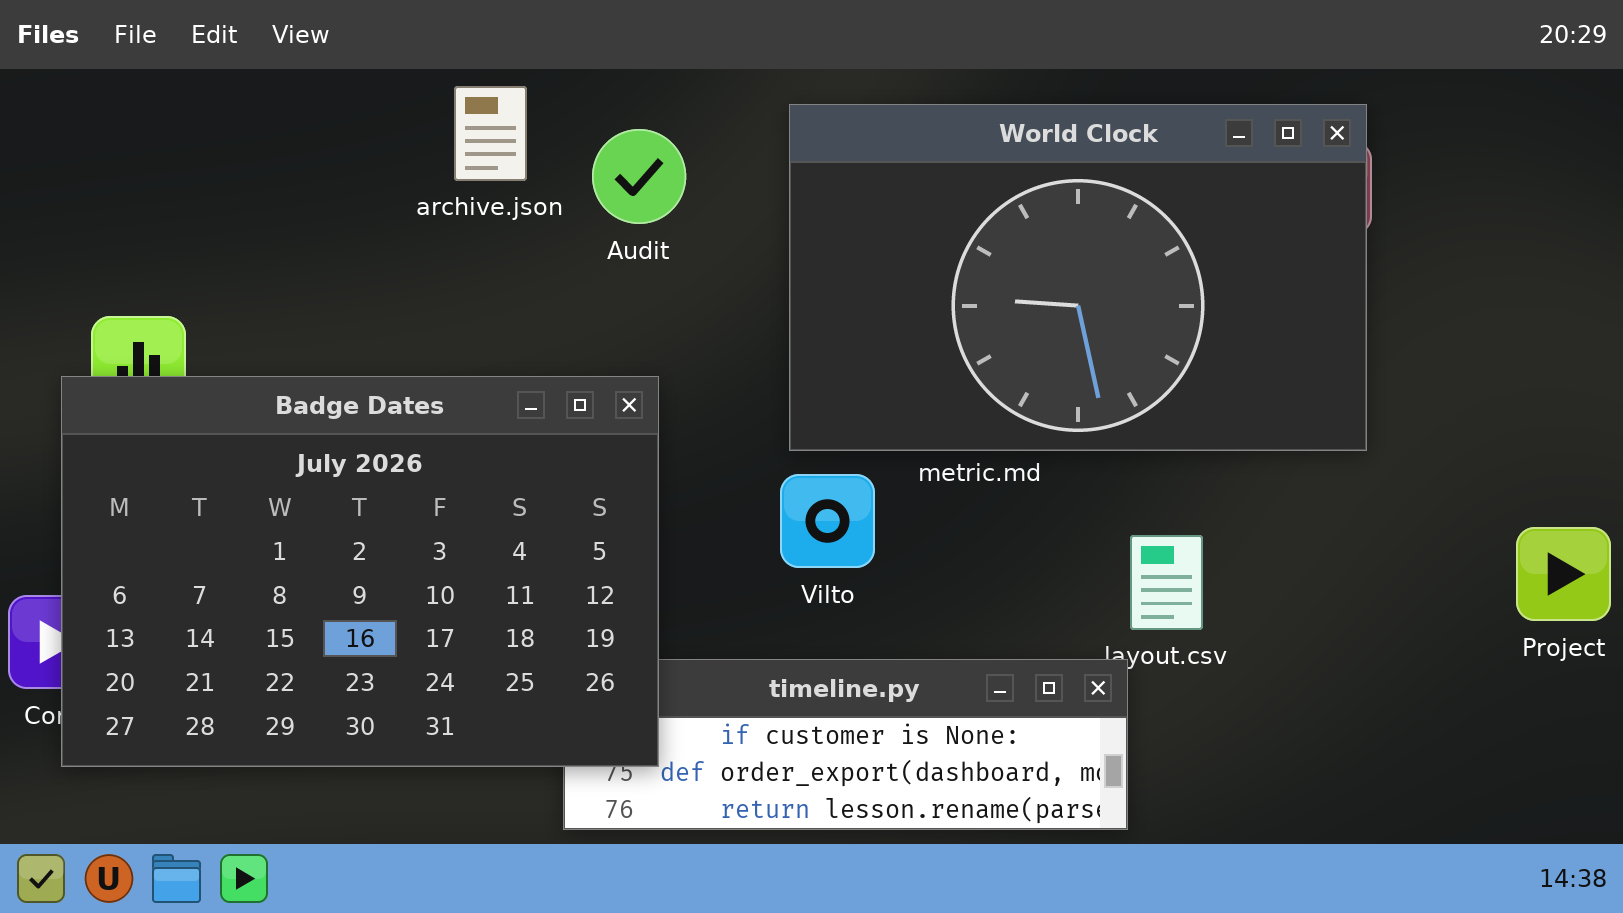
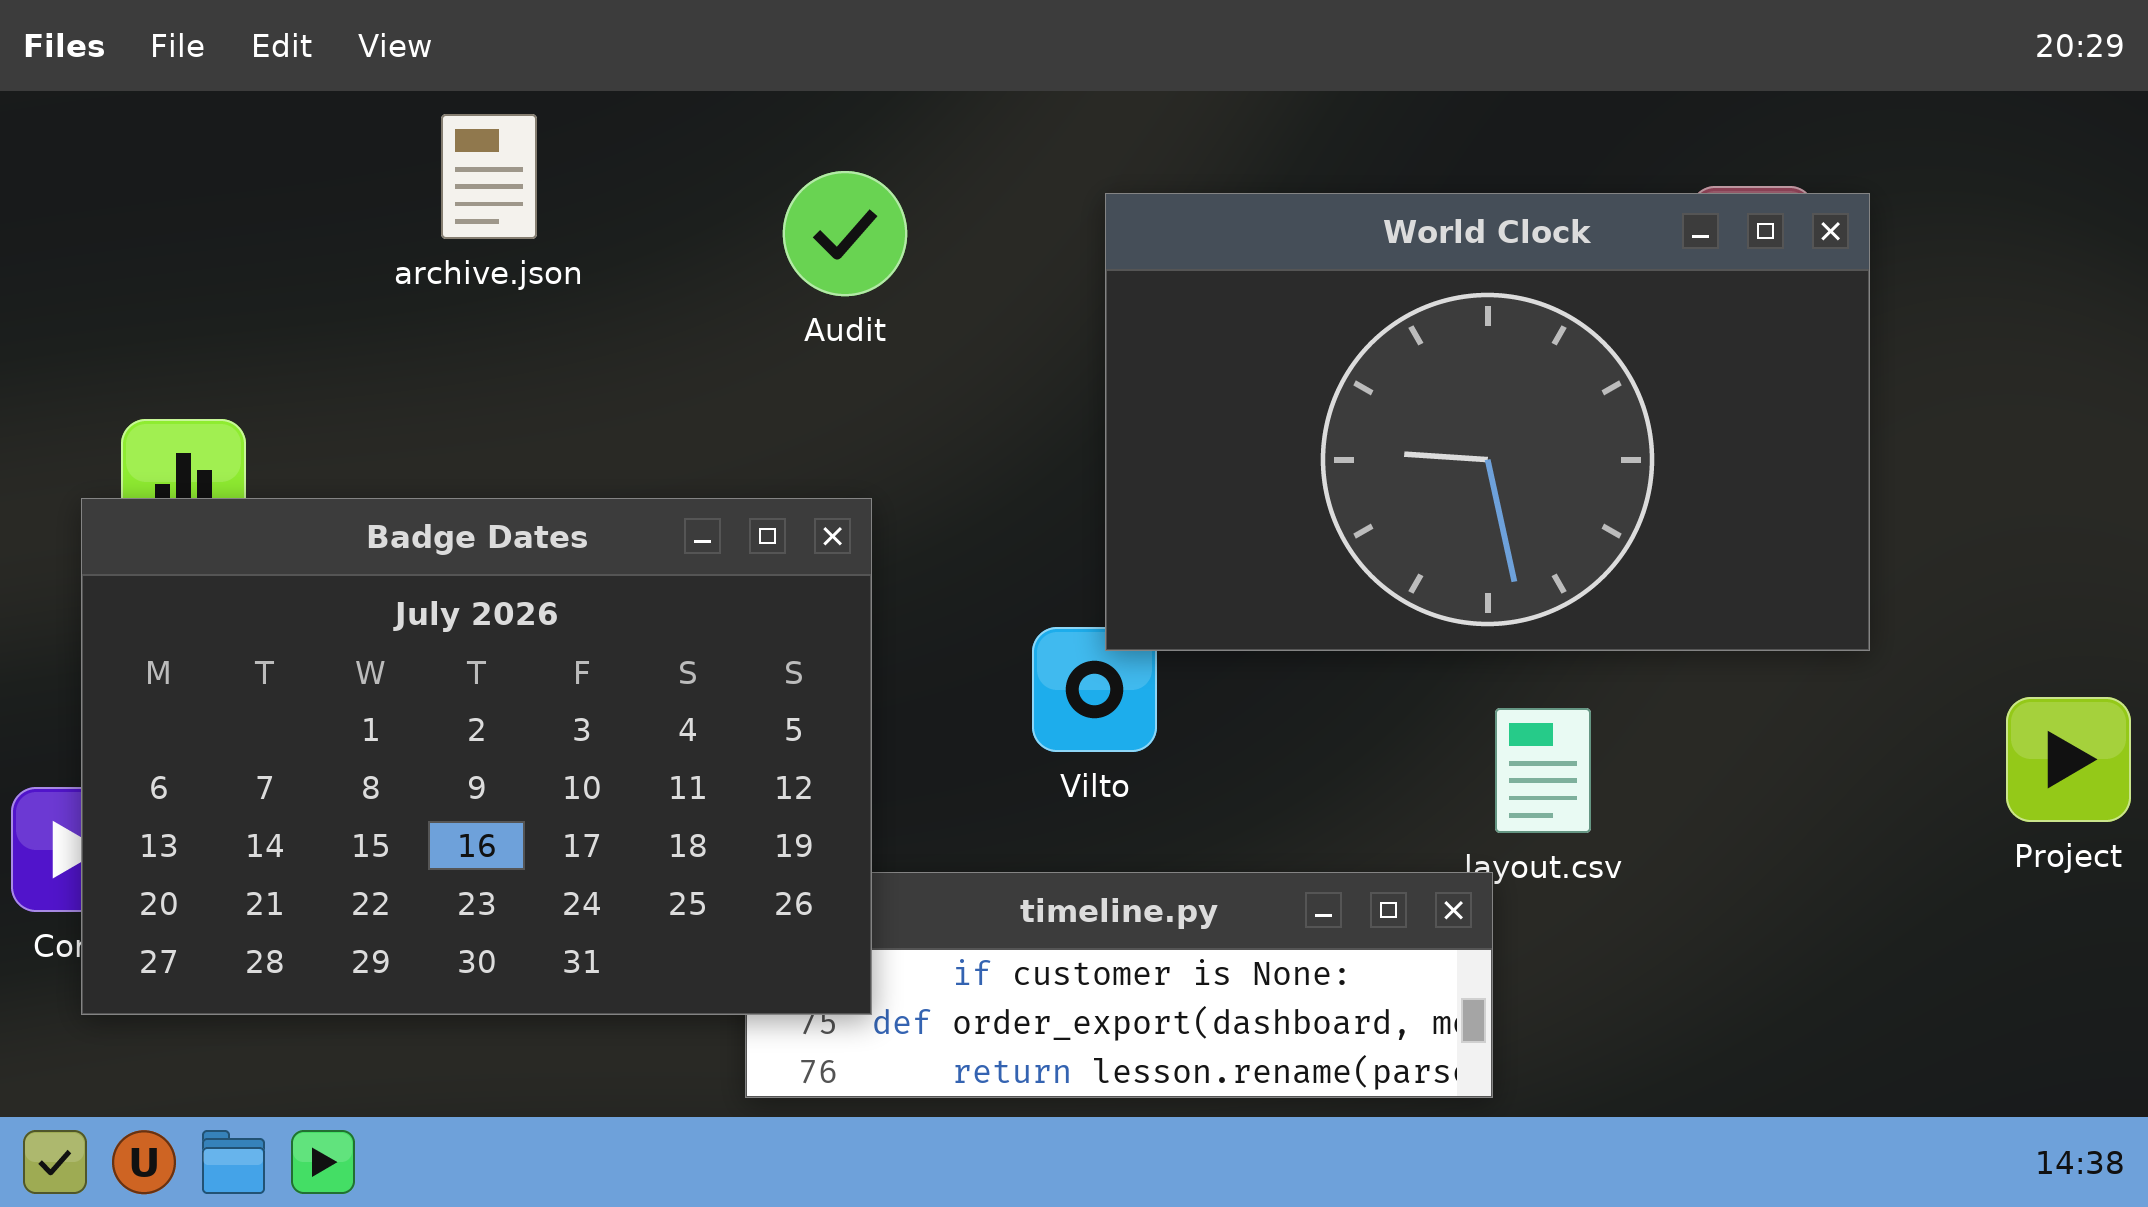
archive.json: [454,86,527,181] -> [441,114,537,239], moved
World Clock: [789,104,1367,451] -> [1105,193,1870,651], moved

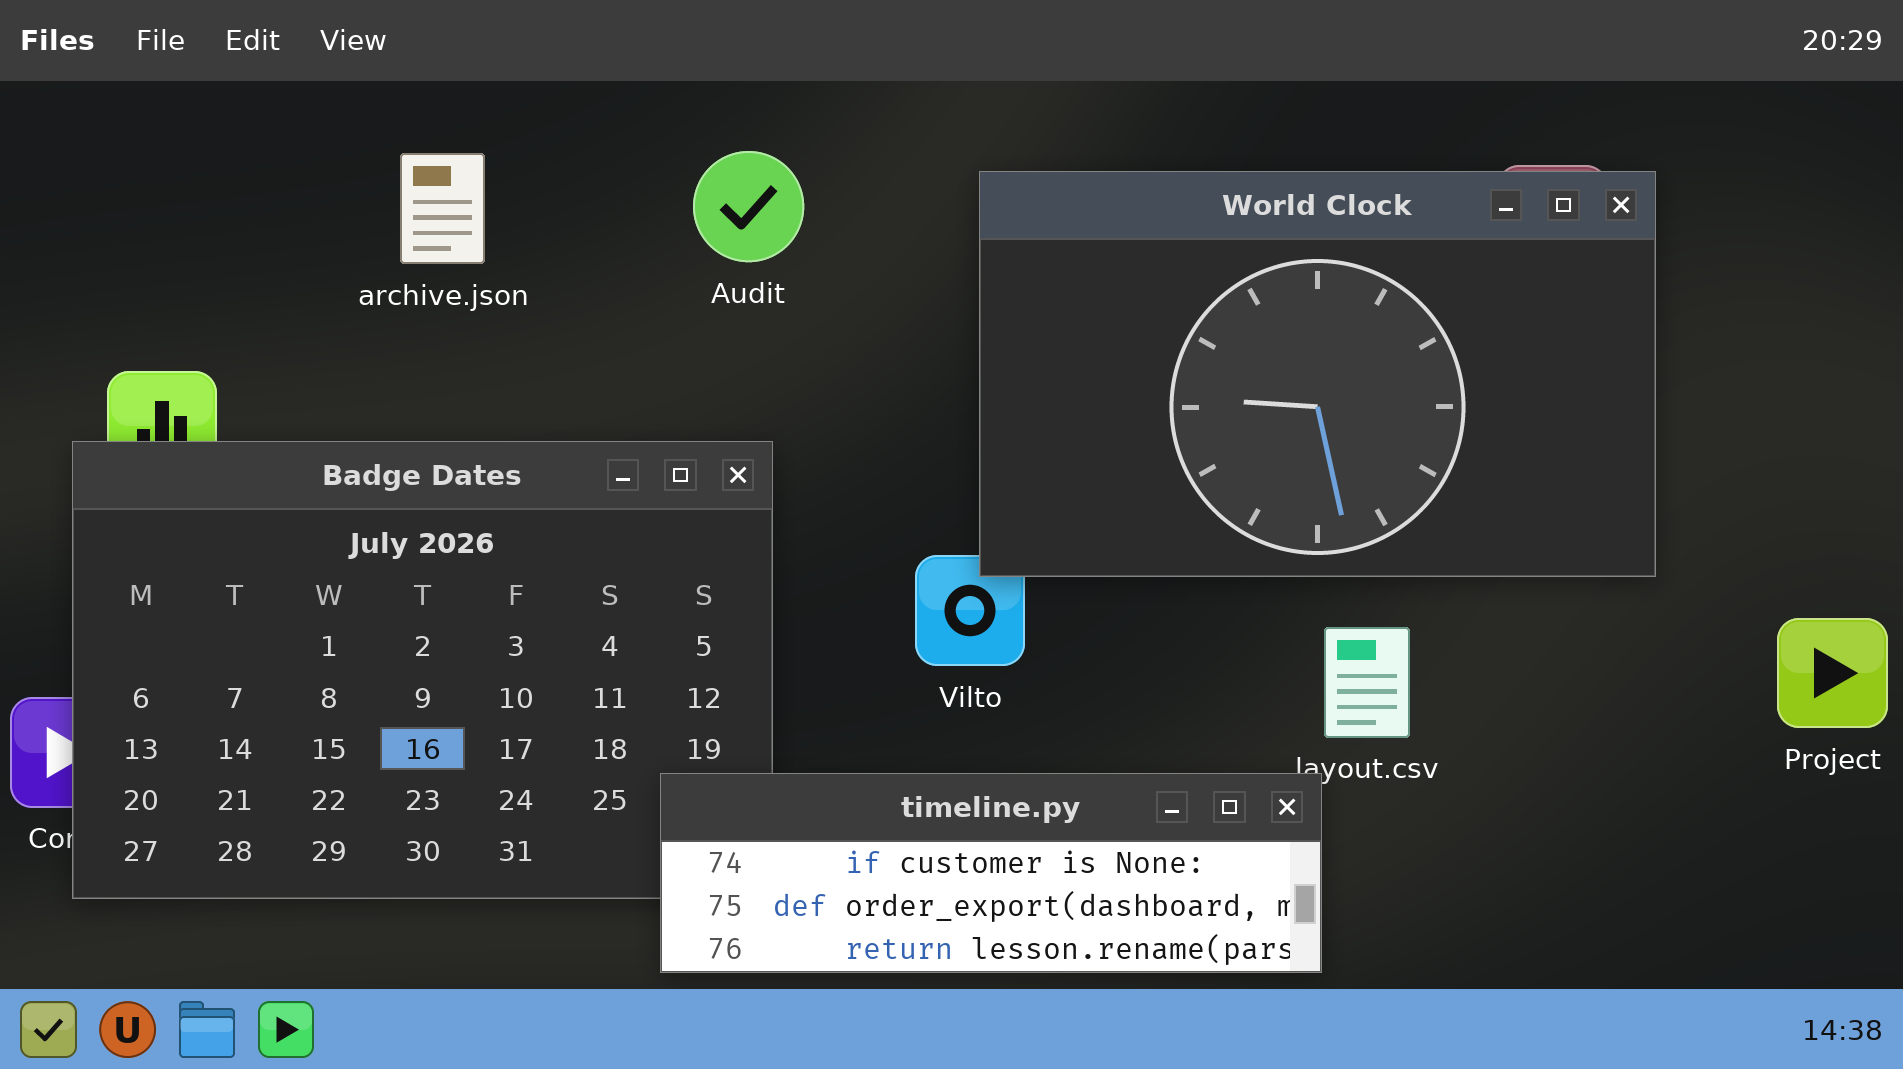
archive.json: [441,114,537,239] -> [400,153,485,264], moved
timeline.py: [745,872,1493,1098] -> [660,773,1322,973], raised

